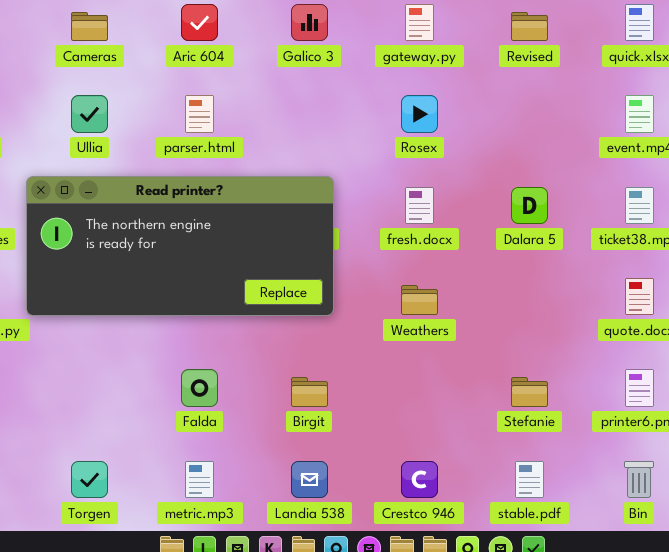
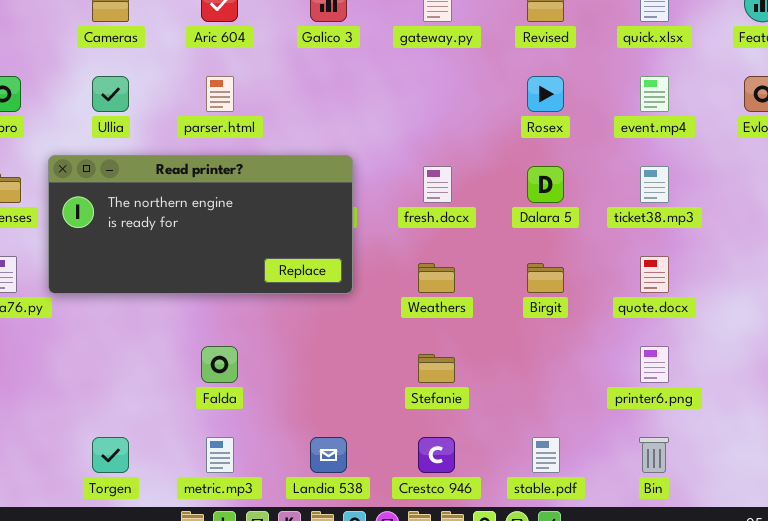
Rosex: [401,95,438,133] -> [527,76,564,112], moved
Birgit: [291,377,328,407] -> [527,263,564,293], moved
Stefanie: [511,377,548,407] -> [418,354,455,383], moved

